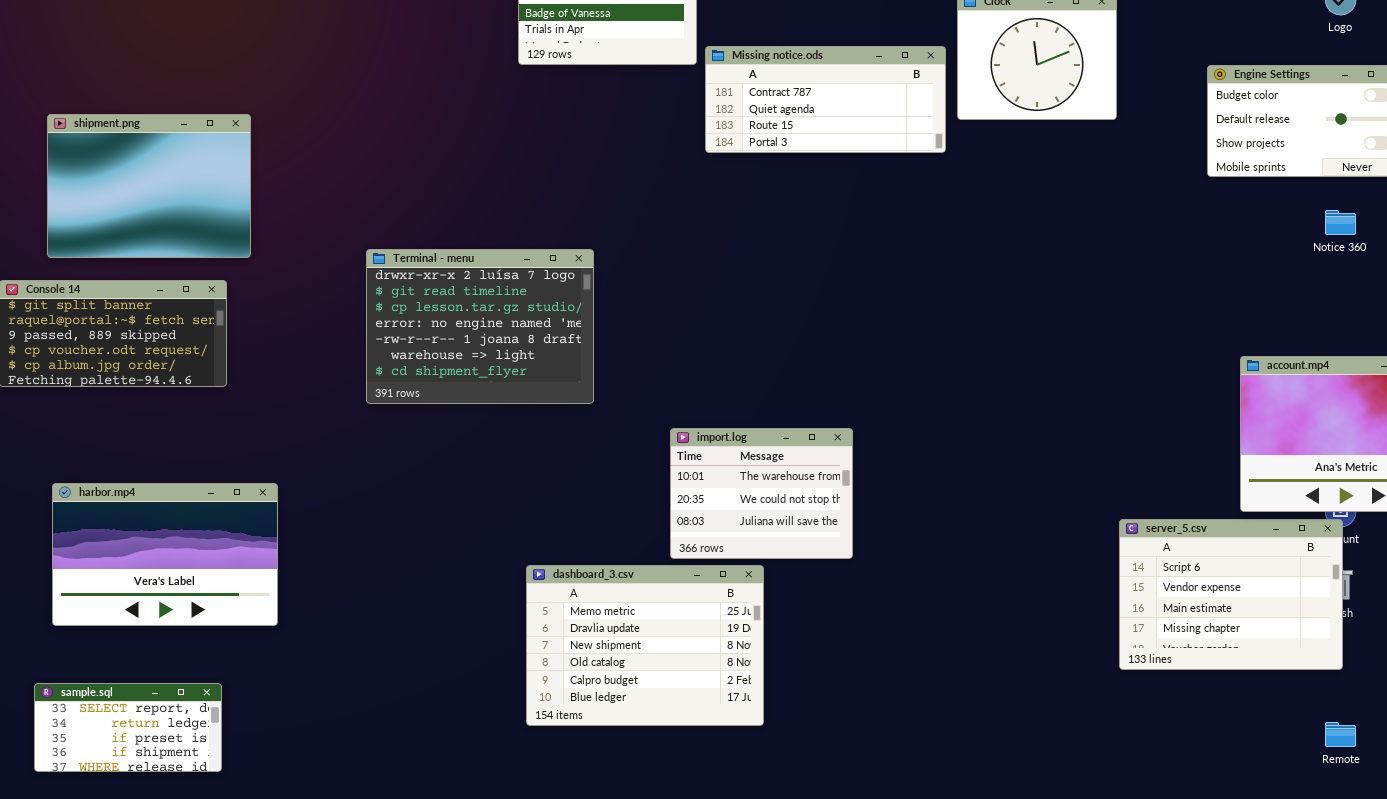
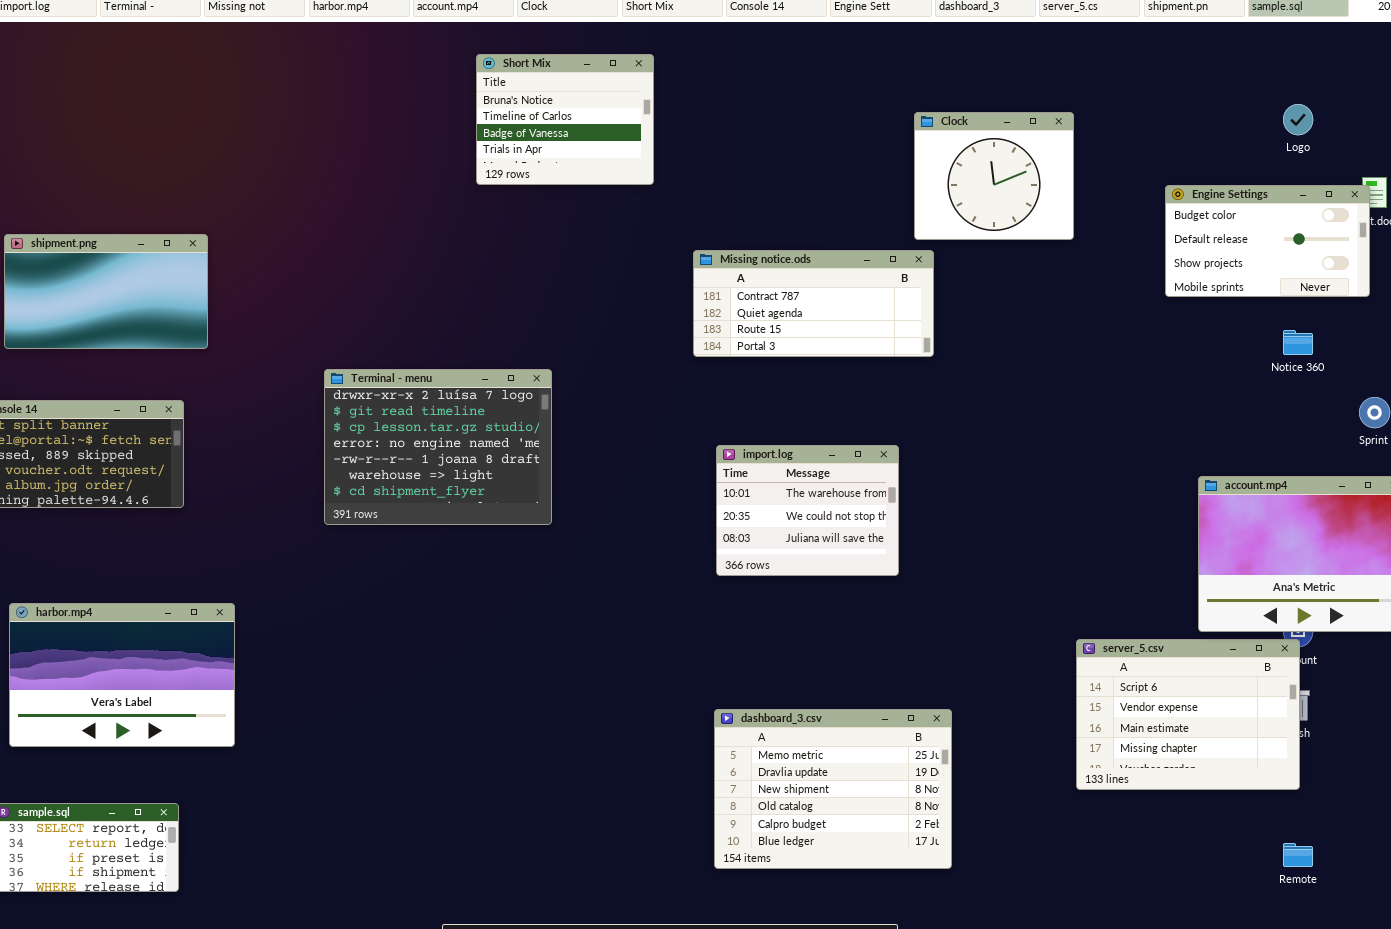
Missing notice.ods: [705,46,946,153] -> [693,250,934,357], moved
shipment.png: [47,114,251,258] -> [4,234,208,349], resized
import.log: [670,428,853,559] -> [716,445,899,576], moved
dashboard_3.csv: [526,565,764,726] -> [714,709,952,869], moved

